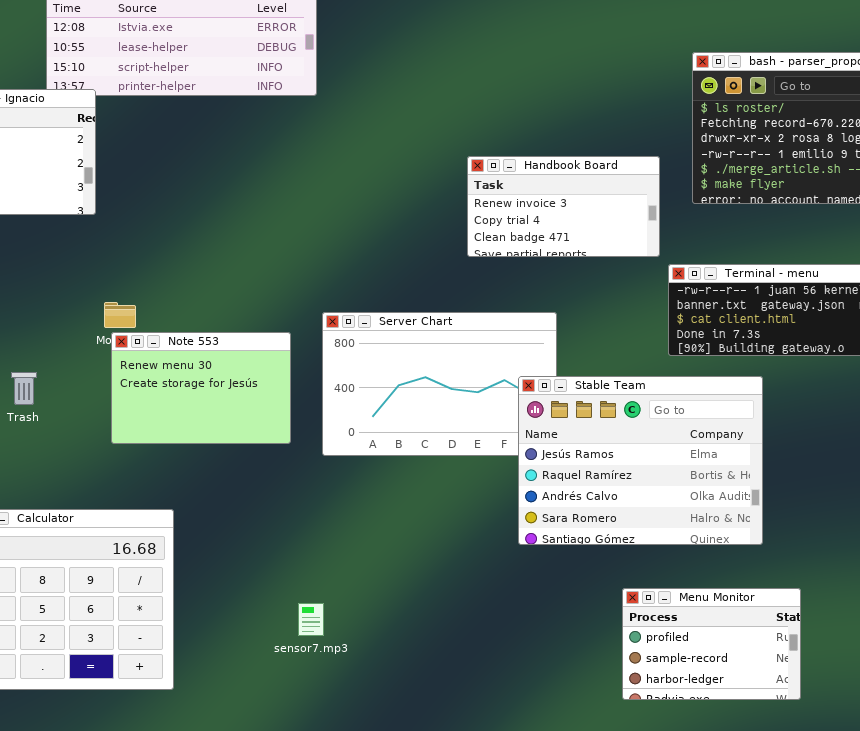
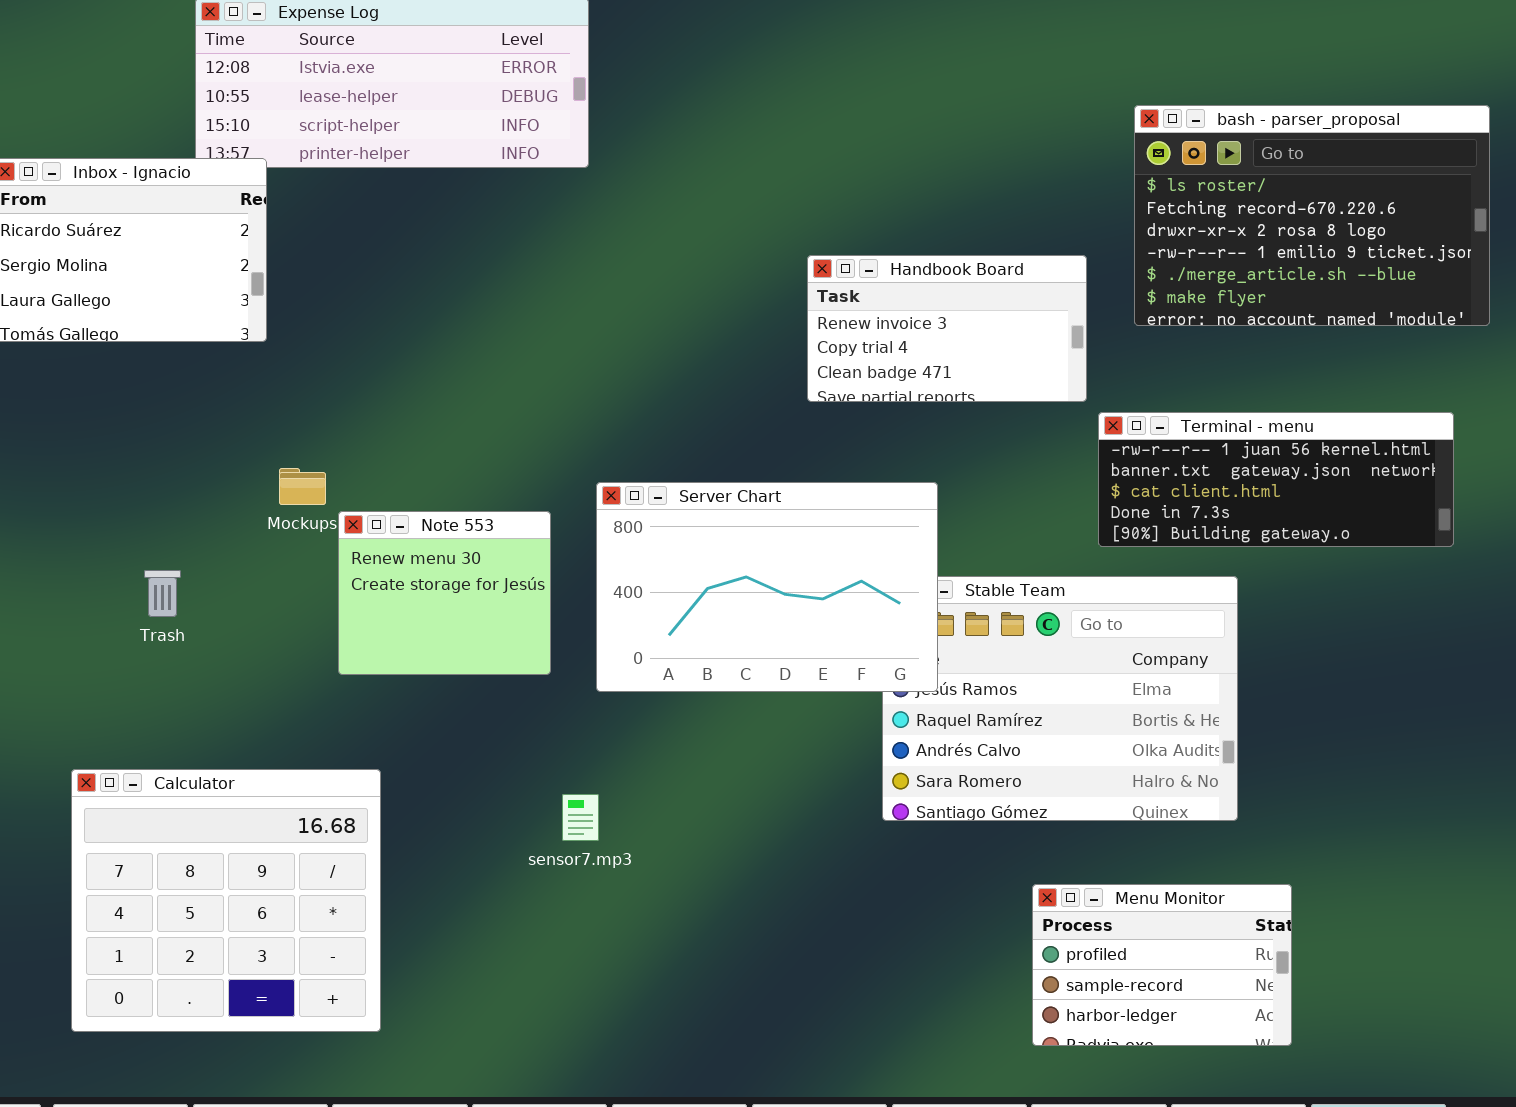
Server Chart: [322,312,557,456] -> [596,482,938,692], raised
Note 553: [111,332,291,444] -> [338,511,551,675], resized
sensor7.mp3: [298,603,324,636] -> [562,794,599,841], moved

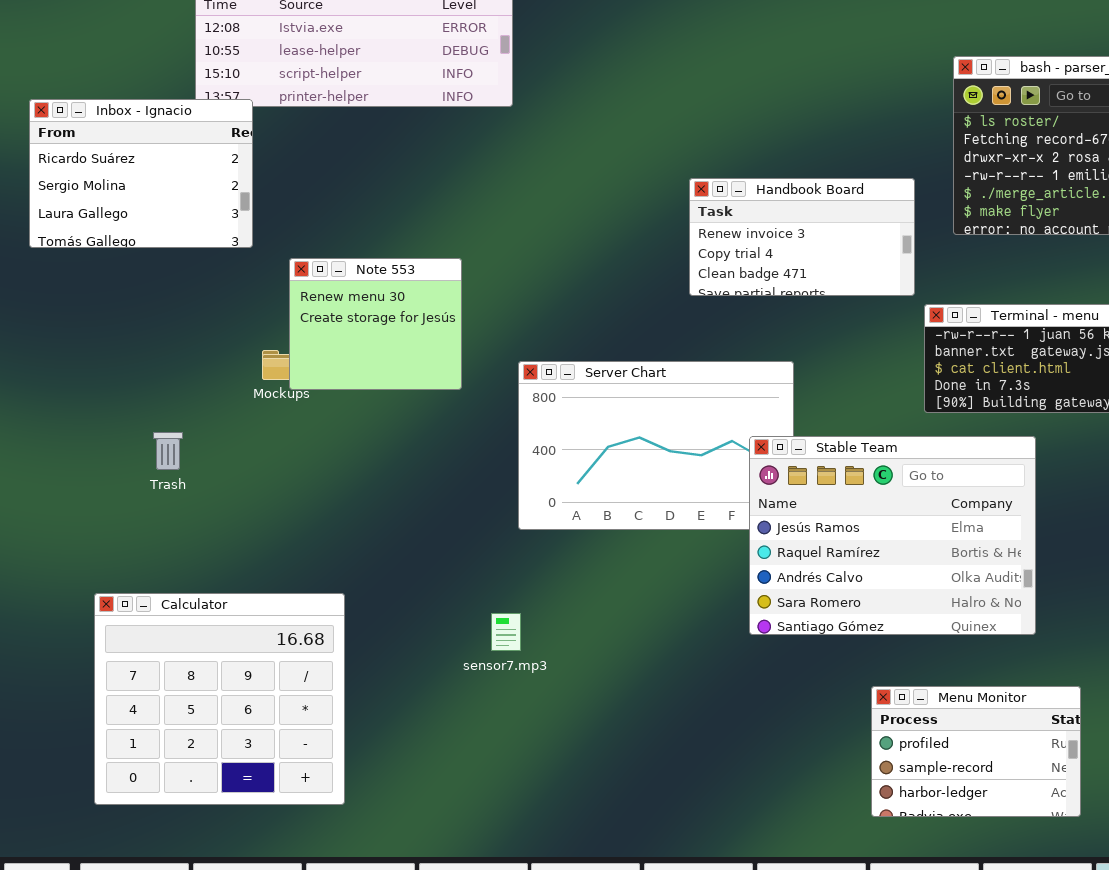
Note 553: [338,511,551,675] -> [289,258,462,390], moved
Stable Team: [882,576,1238,821] -> [749,436,1036,635], raised

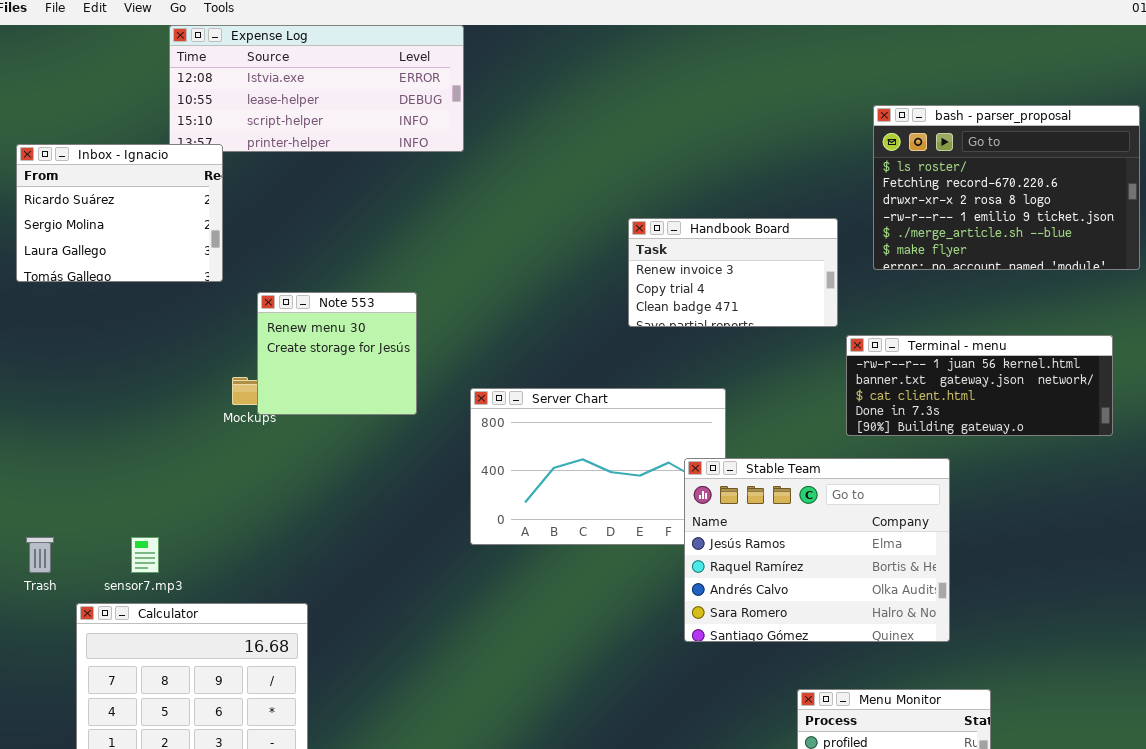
Trash: [153,432,183,470] -> [26,537,54,573], moved
sensor7.mp3: [491,613,521,651] -> [131,537,159,573], moved

